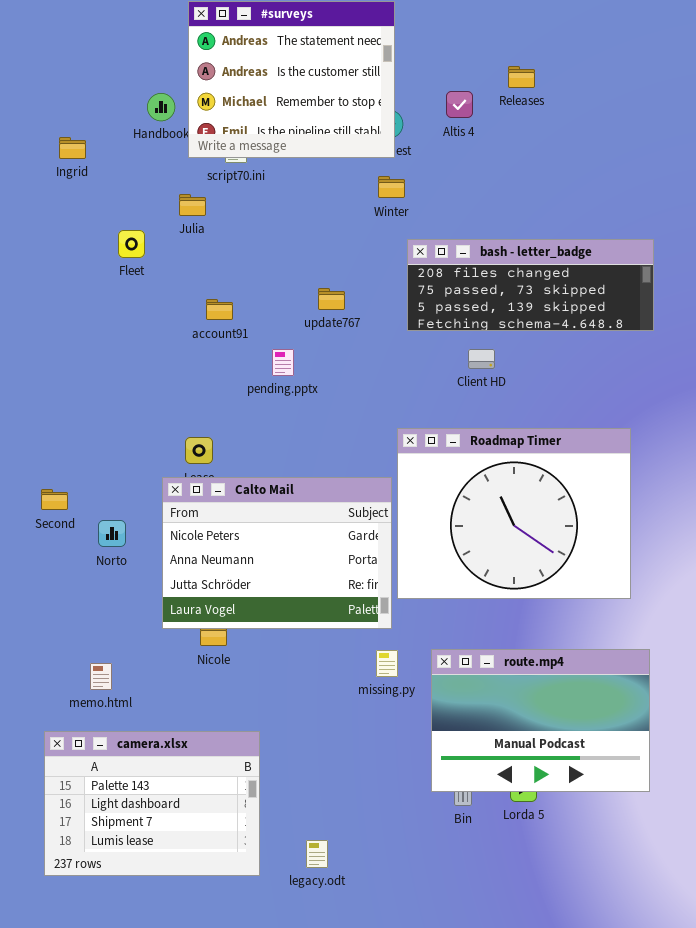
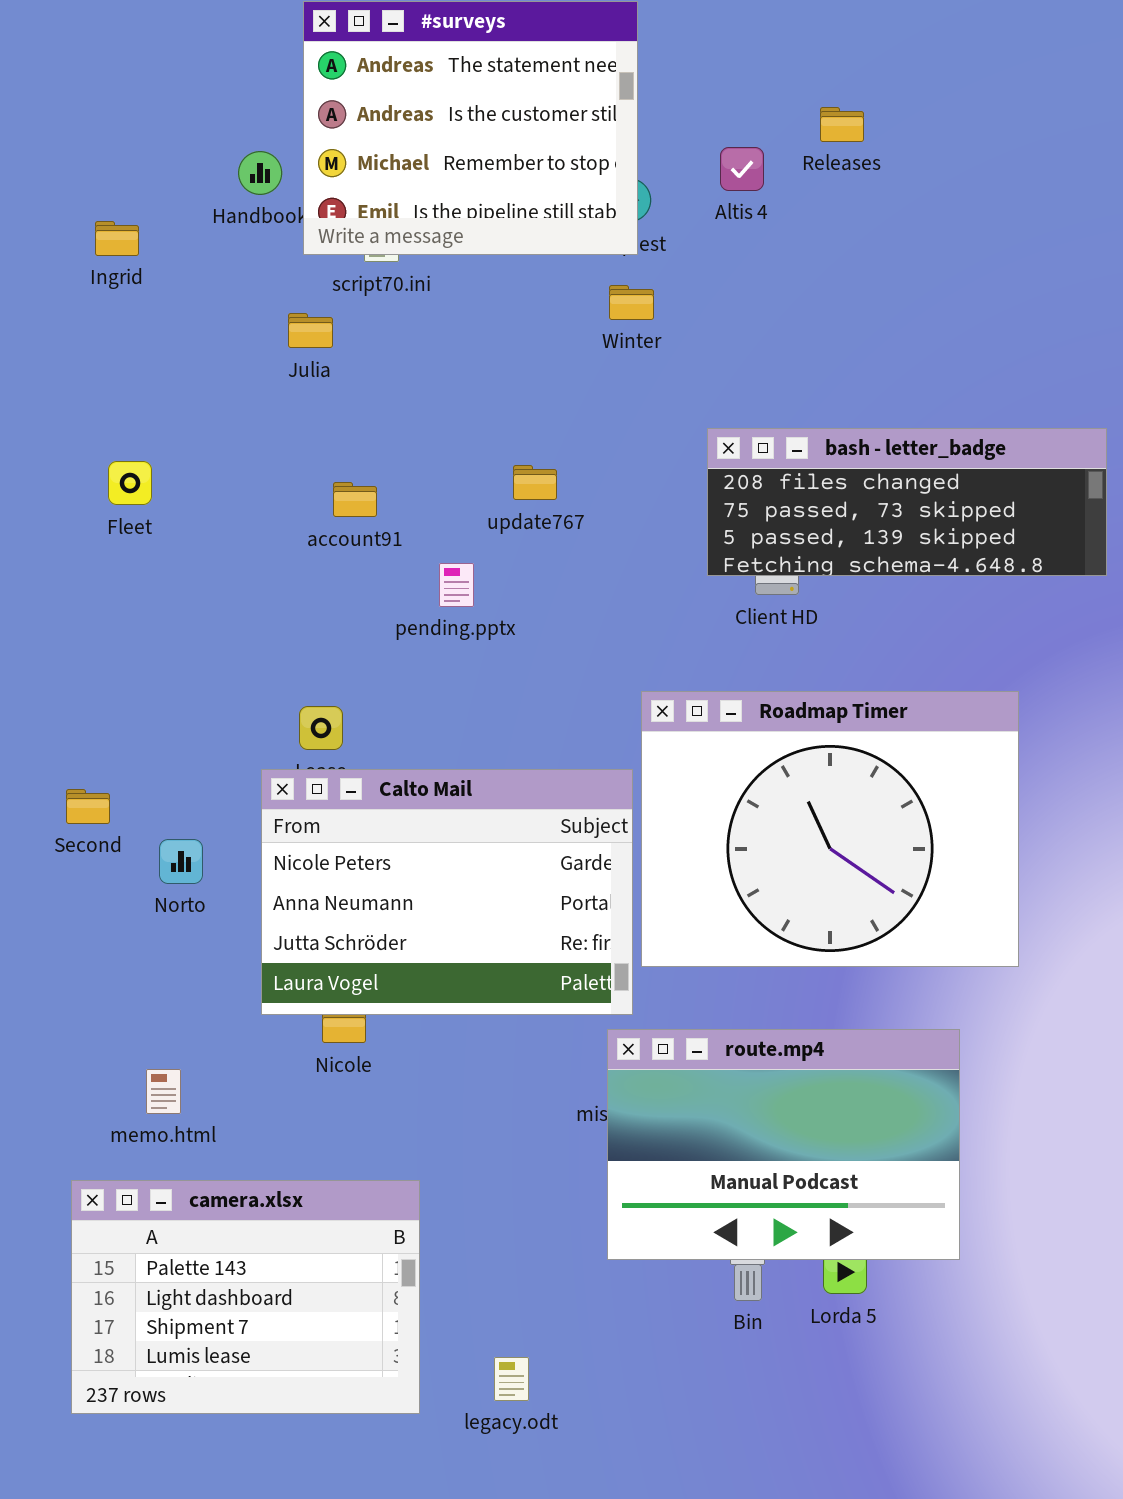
Fleet: [118,230,145,258] -> [108,461,152,505], moved
bash - letter_badge: [407,239,654,331] -> [707,428,1107,576], moved
route.mp4: [431,649,650,792] -> [607,1029,960,1260], moved

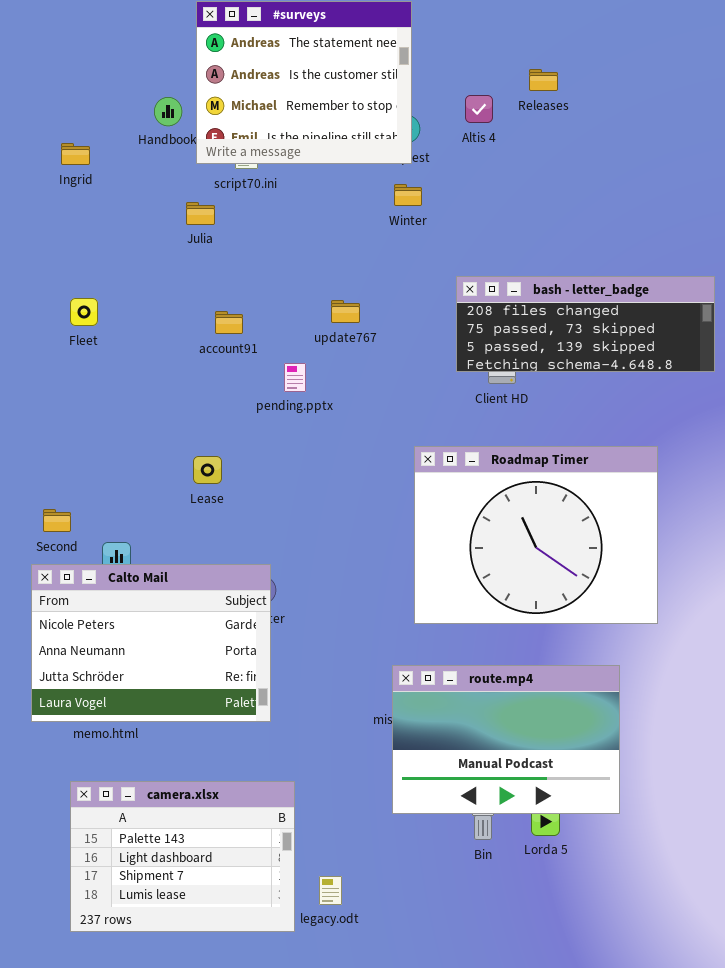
Calto Mail: [261,769,633,1015] -> [31,564,271,722], moved
camera.xlsx: [71,1180,420,1414] -> [70,781,295,932], moved

